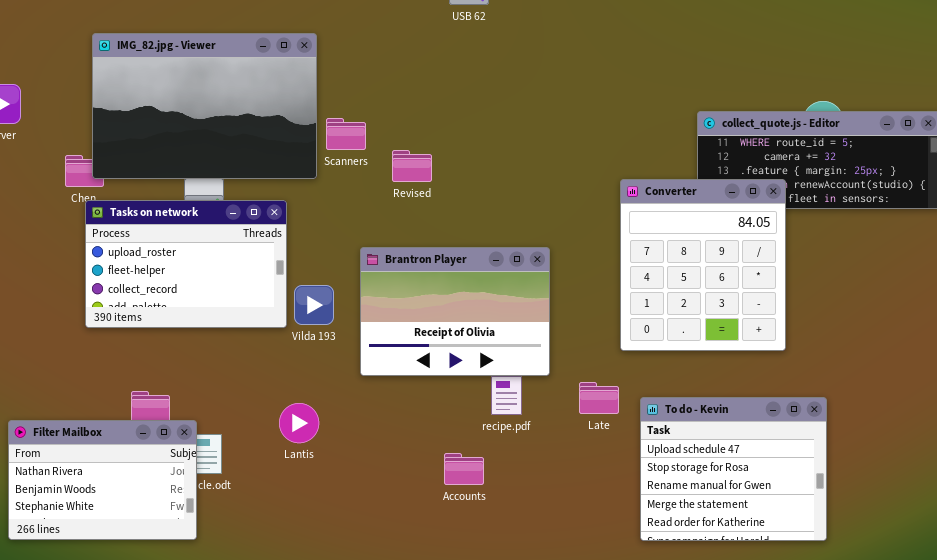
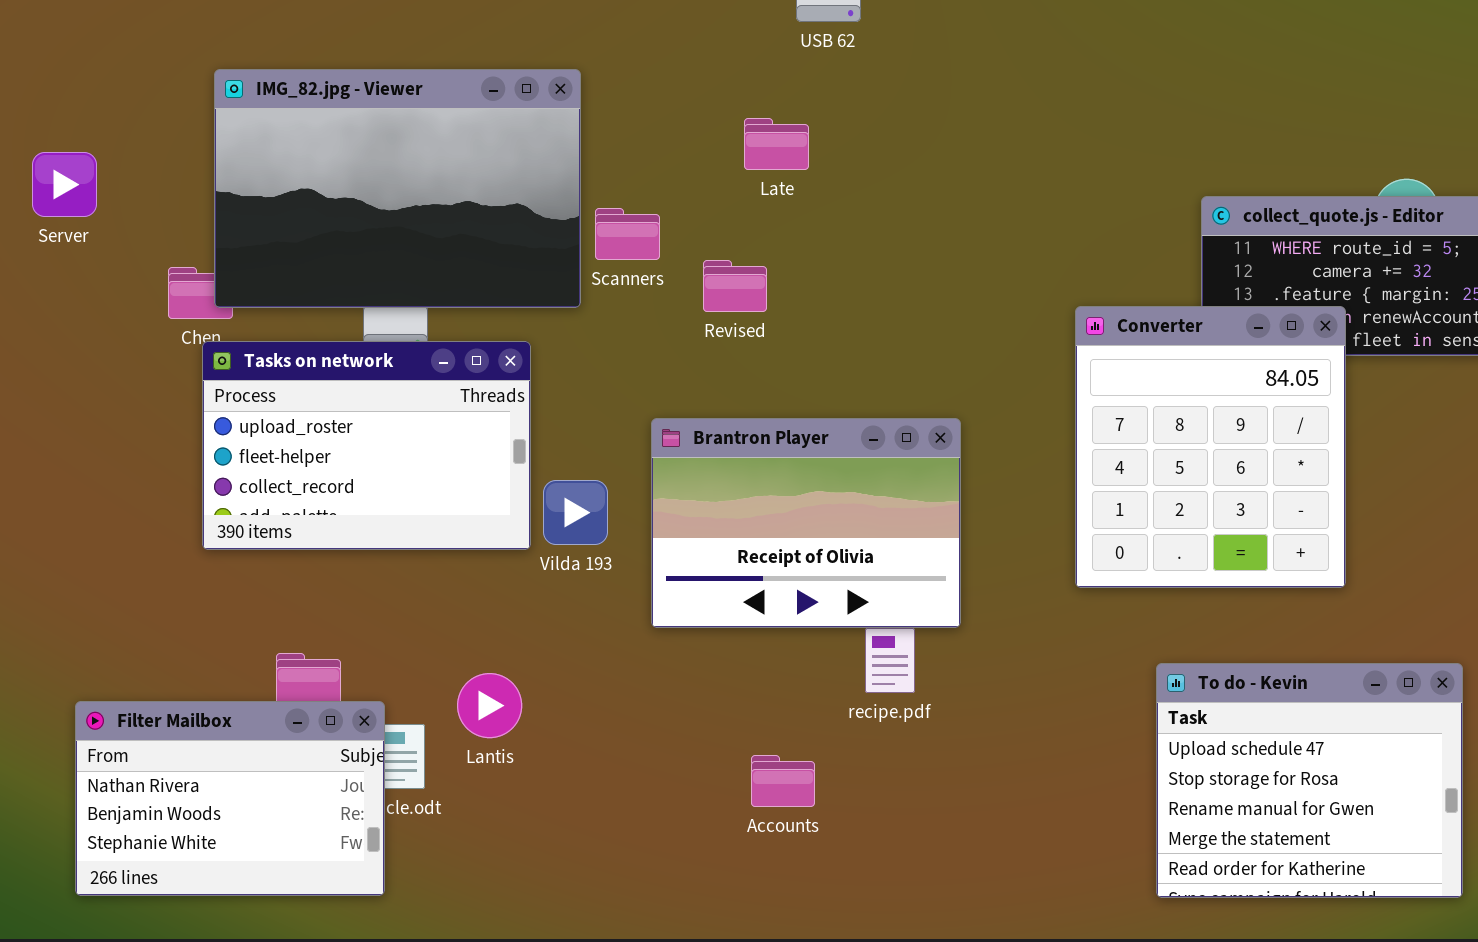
Late: [579,382,619,414] -> [744,118,809,170], moved
To do - Kevin: [640,397,827,541] -> [1156,663,1463,898], moved
Lantis: [279,403,319,443] -> [457,673,522,738], moved
Accounts: [444,453,484,485] -> [751,755,815,807], moved

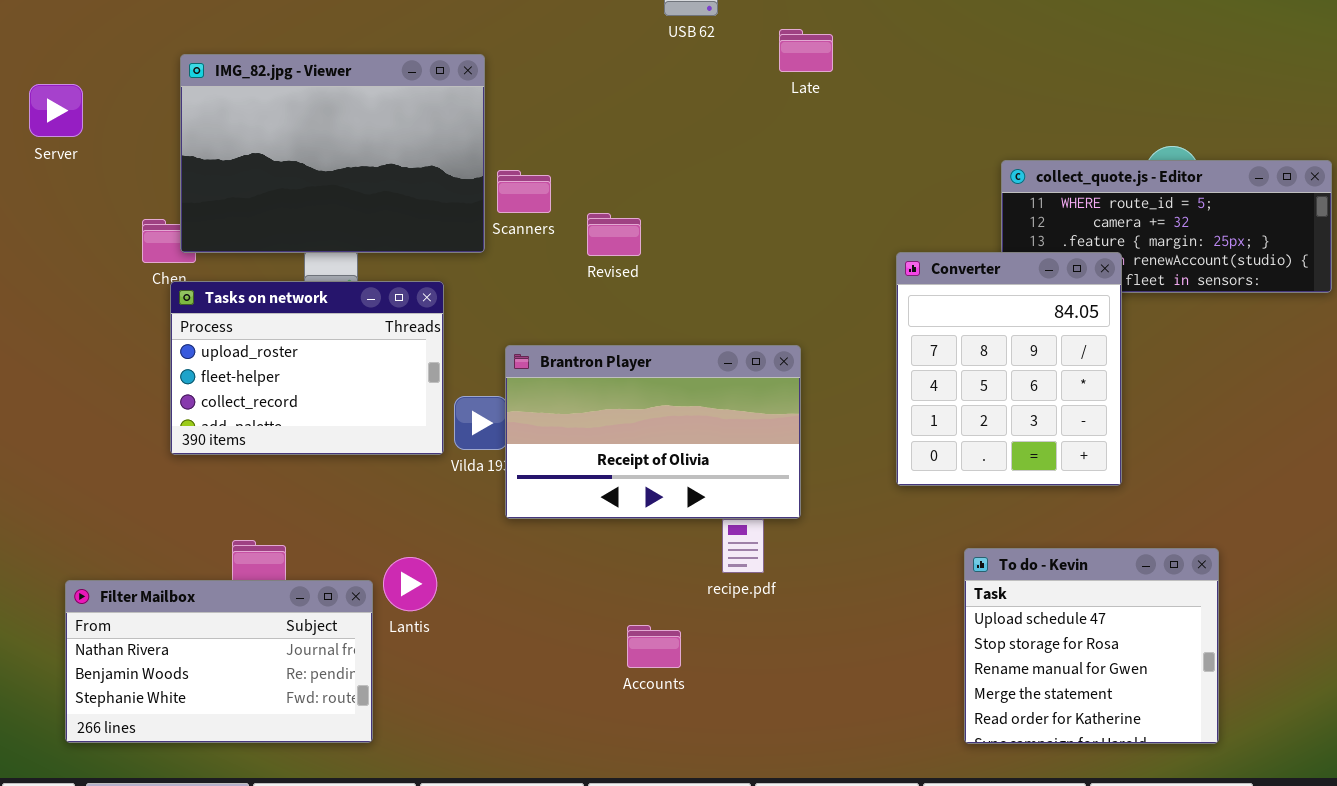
Late: [744,118,809,170] -> [779,29,833,72], moved
Server: [32,152,97,217] -> [29,84,83,137], moved
Brantron Player: [651,418,961,628] -> [505,345,801,519], resized
Filter Mailbox: [75,701,385,896] -> [65,580,373,743], resized

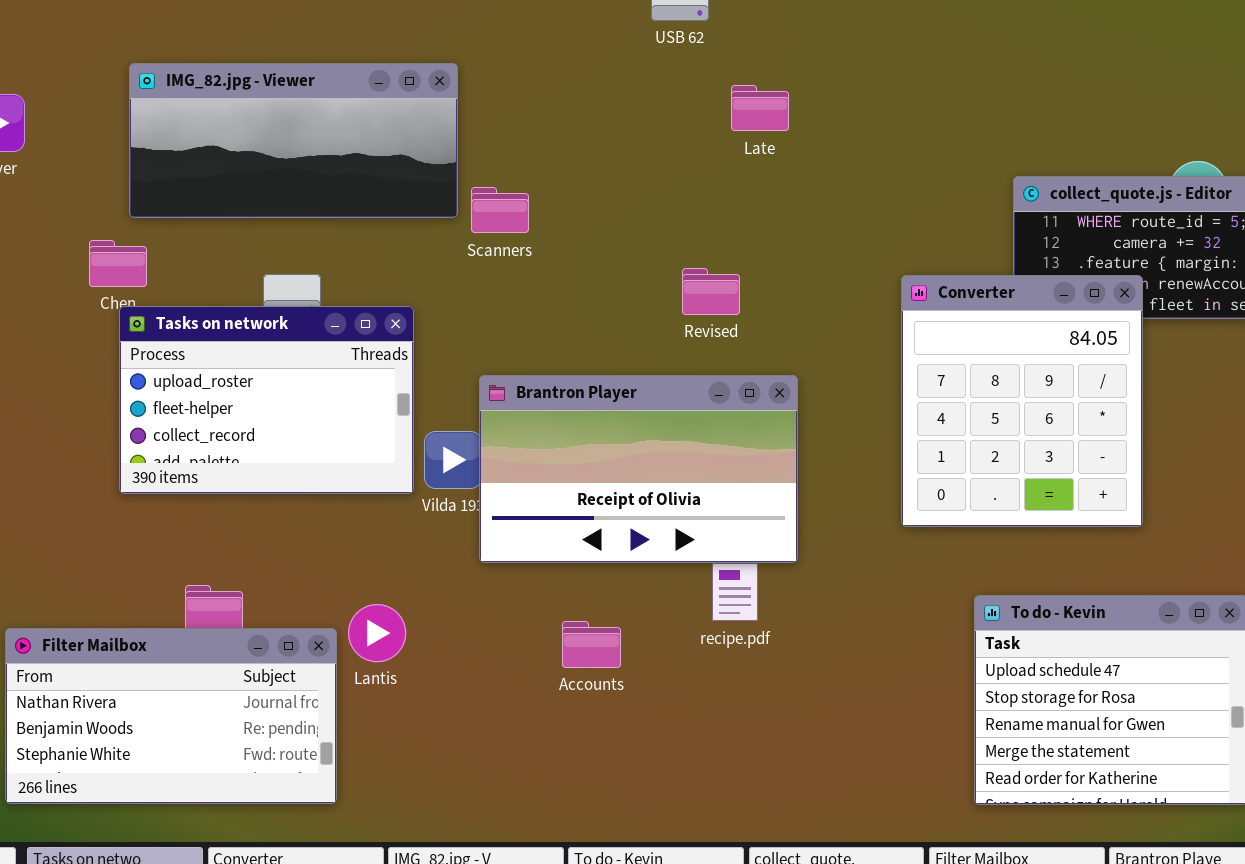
Late: [779,29,833,72] -> [731,85,789,131], moved
IMG_82.jpg - Viewer: [180,54,485,253] -> [129,63,458,218], resized
Revised: [587,213,641,256] -> [682,268,740,315], moved
Accounts: [627,625,681,668] -> [562,621,621,668], moved

